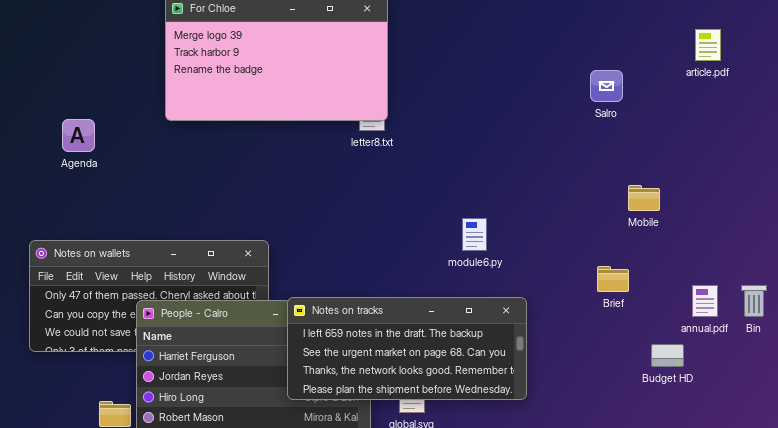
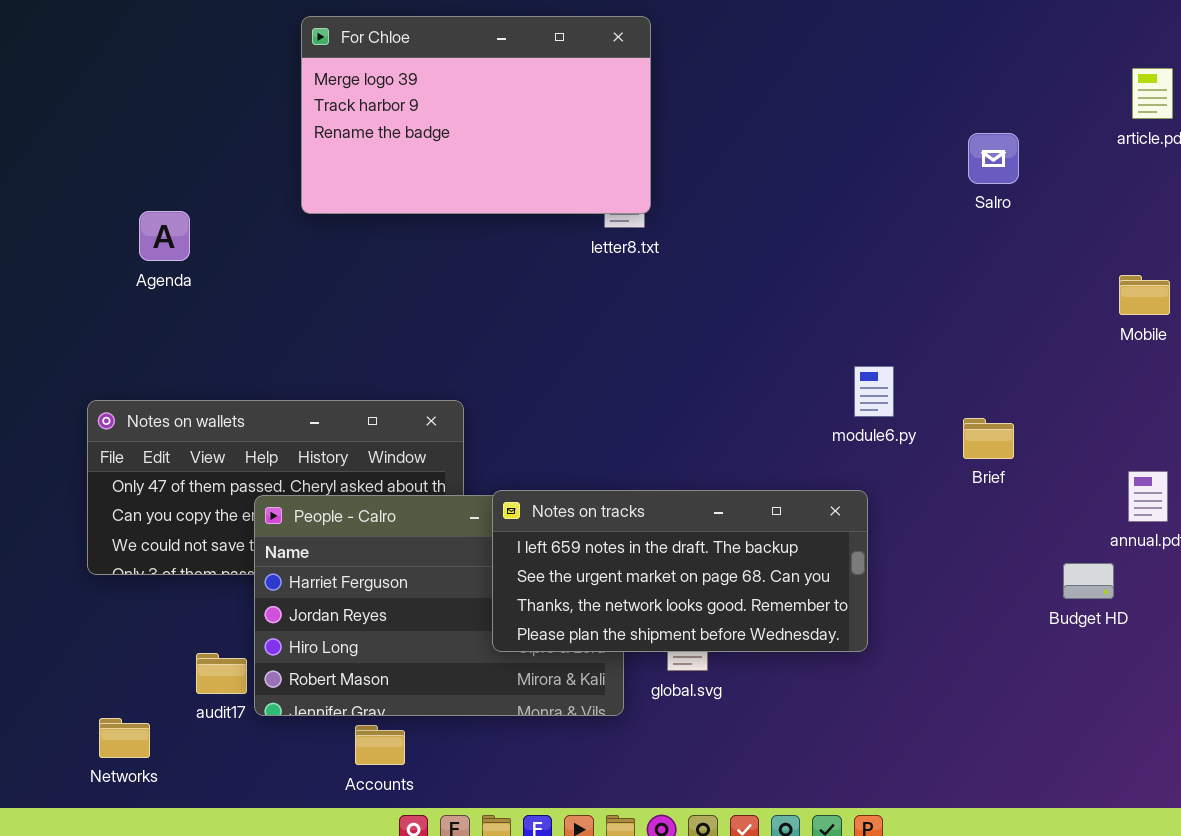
Mobile: [628,185,660,211] -> [1119,275,1170,315], moved
module6.py: [462,218,487,251] -> [854,366,894,417], moved
Brief: [597,266,629,292] -> [963,418,1014,459], moved

